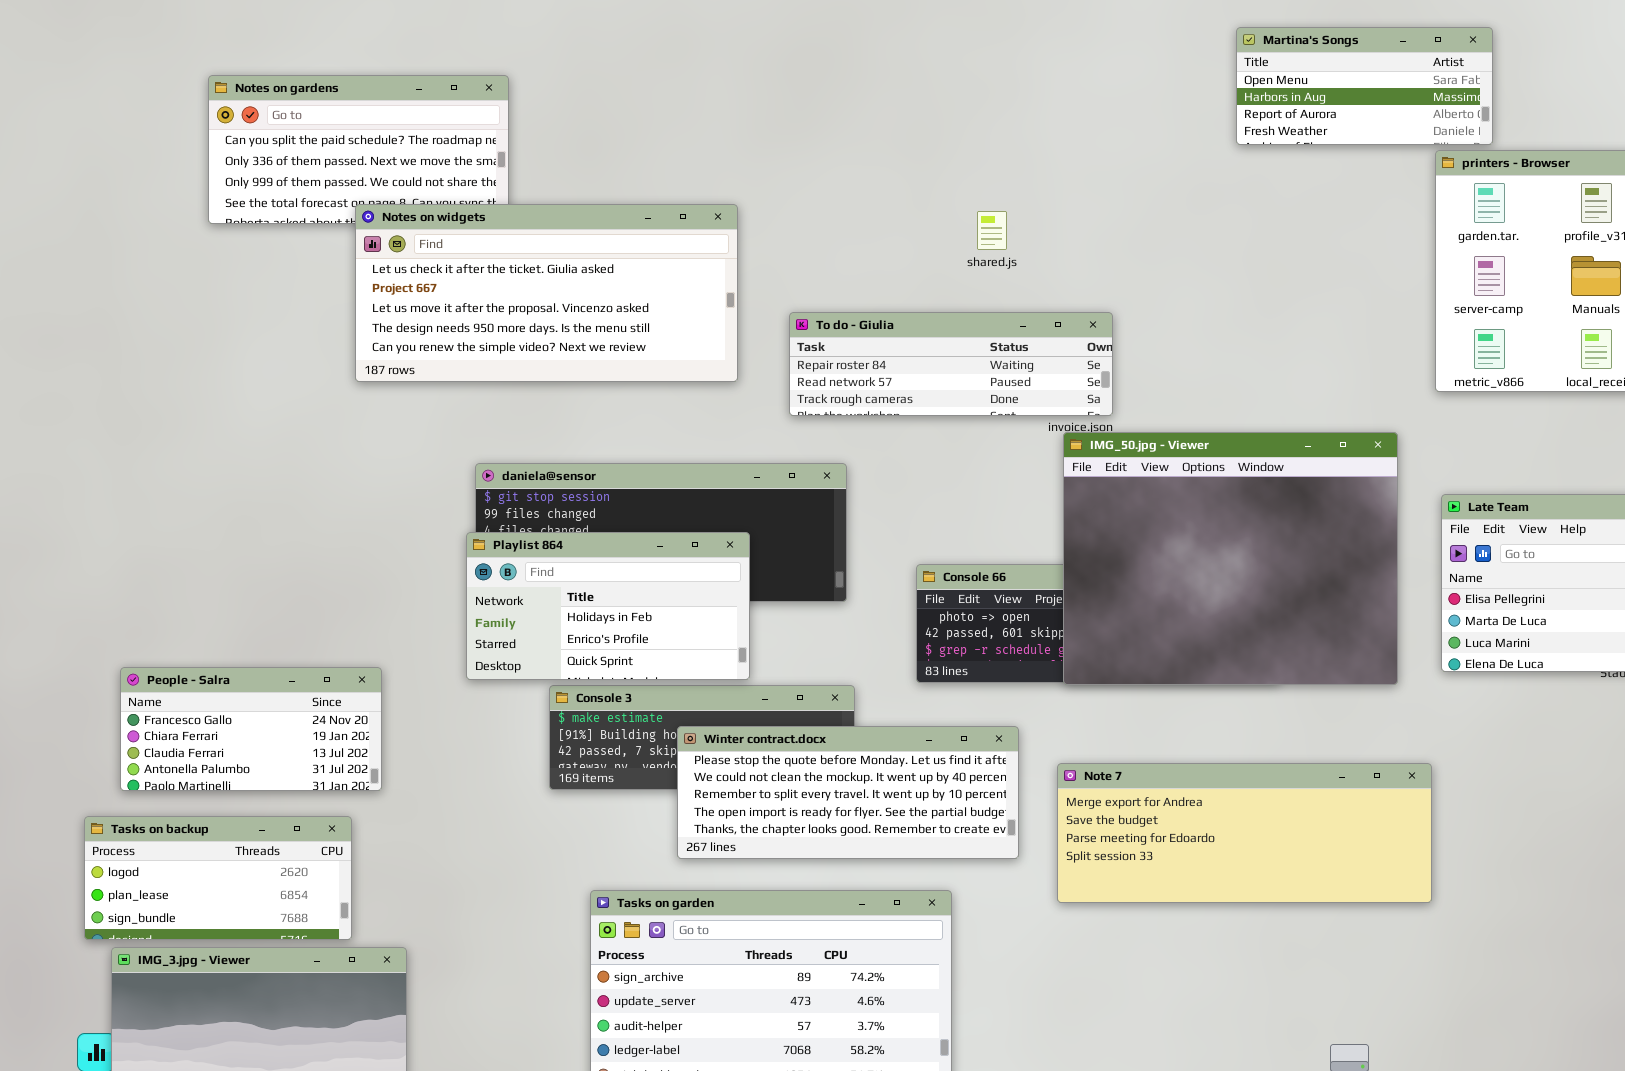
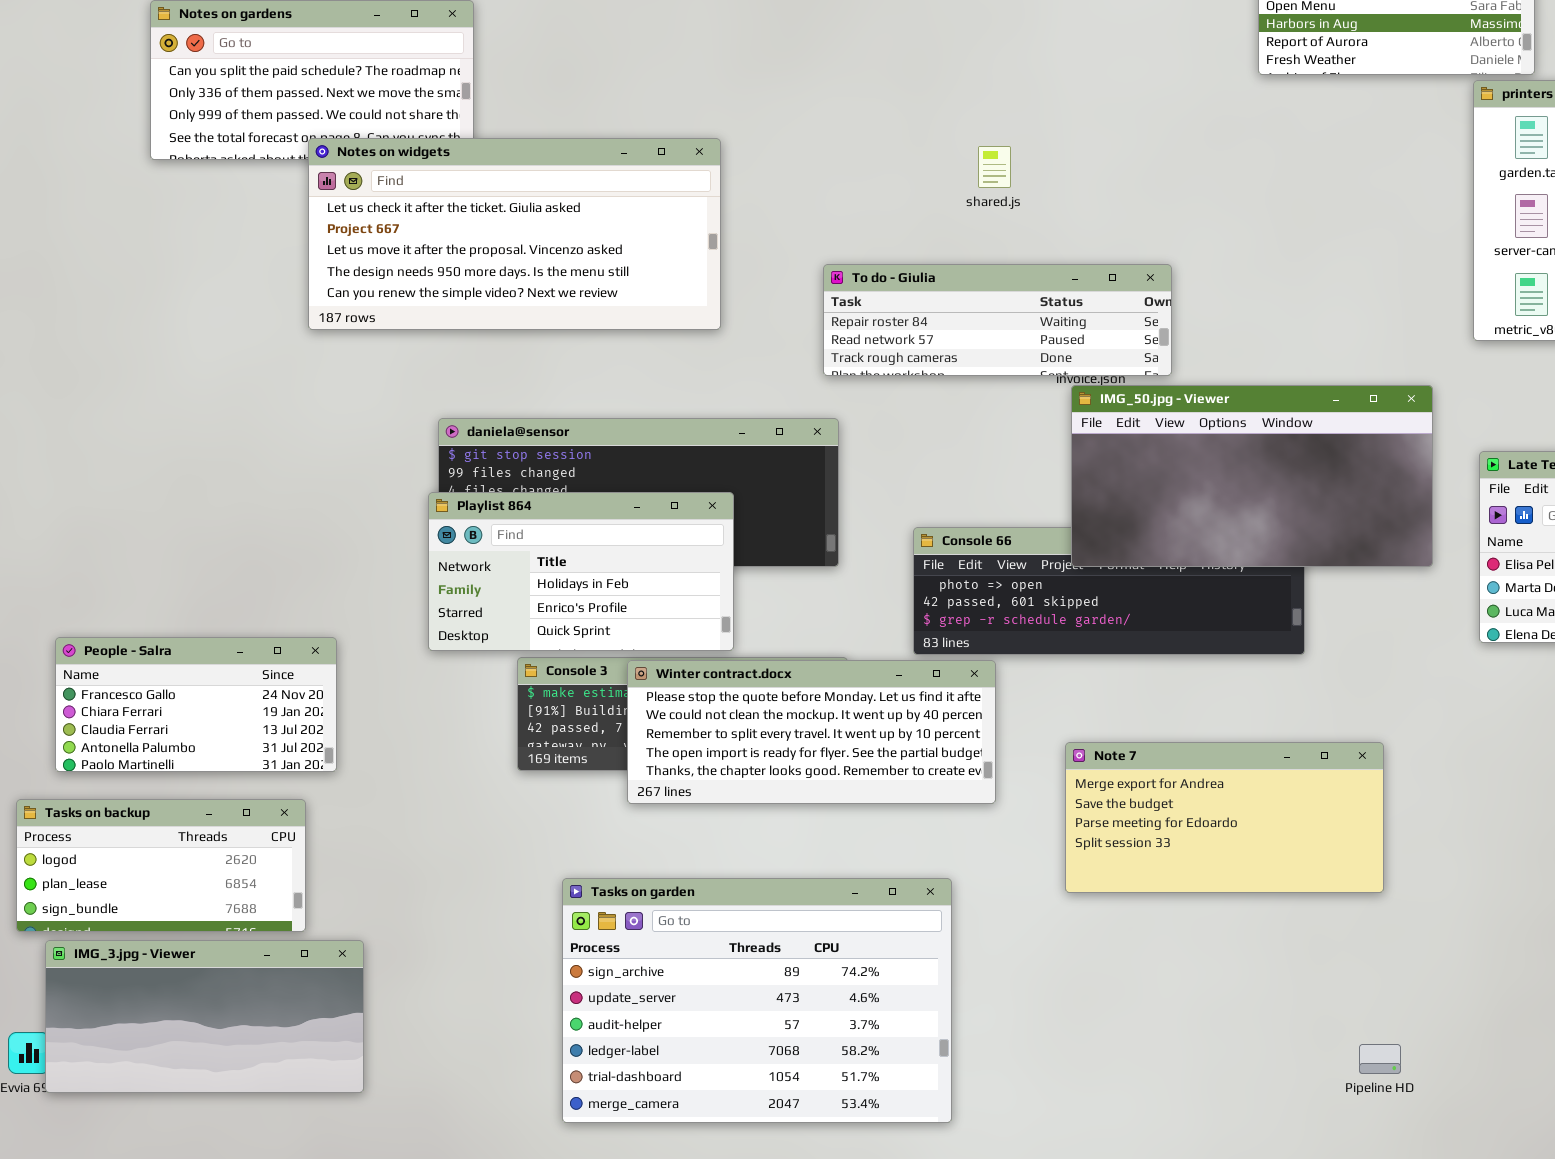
To do - Giulia: [789,312,1113,416] -> [823,264,1172,376], moved
IMG_50.jpg - Viewer: [1063,432,1398,685] -> [1071,385,1433,567], resized
Winter contract.docx: [677,726,1019,859] -> [627,660,996,804], moved
Note 7: [1057,763,1432,903] -> [1065,742,1384,893], resized

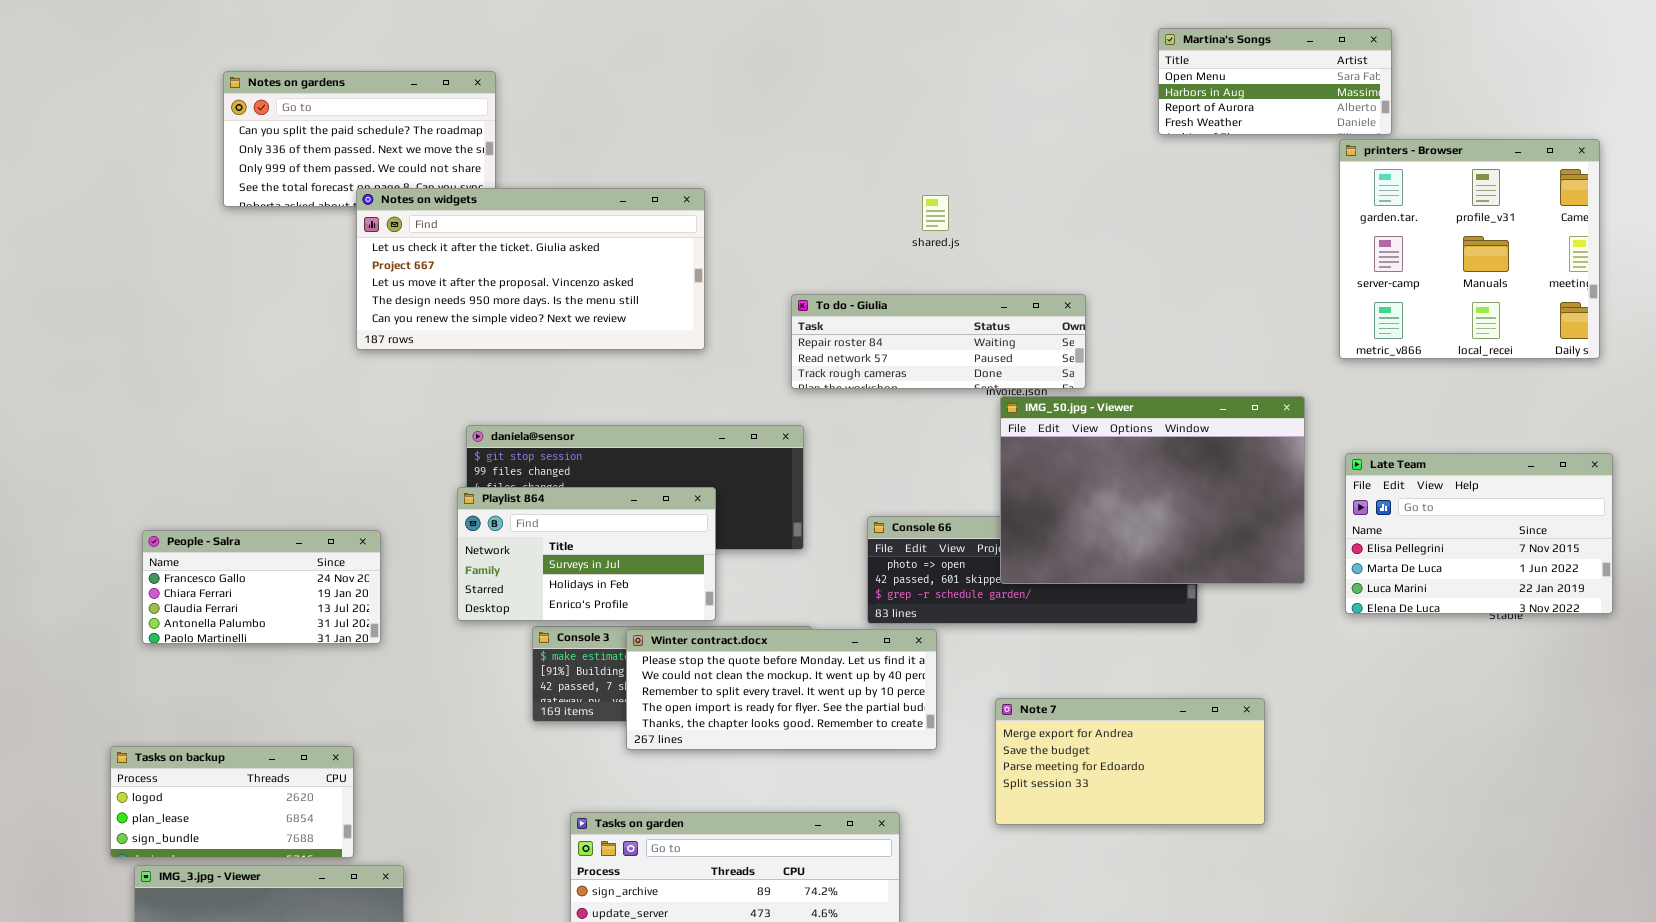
IMG_50.jpg - Viewer: [1071,385,1433,567] -> [1000,396,1305,584], resized
Playlist 864: [428,492,734,651] -> [457,487,716,621], scrolled up 1 row
People - Salra: [55,637,337,772] -> [142,530,381,644], moved

